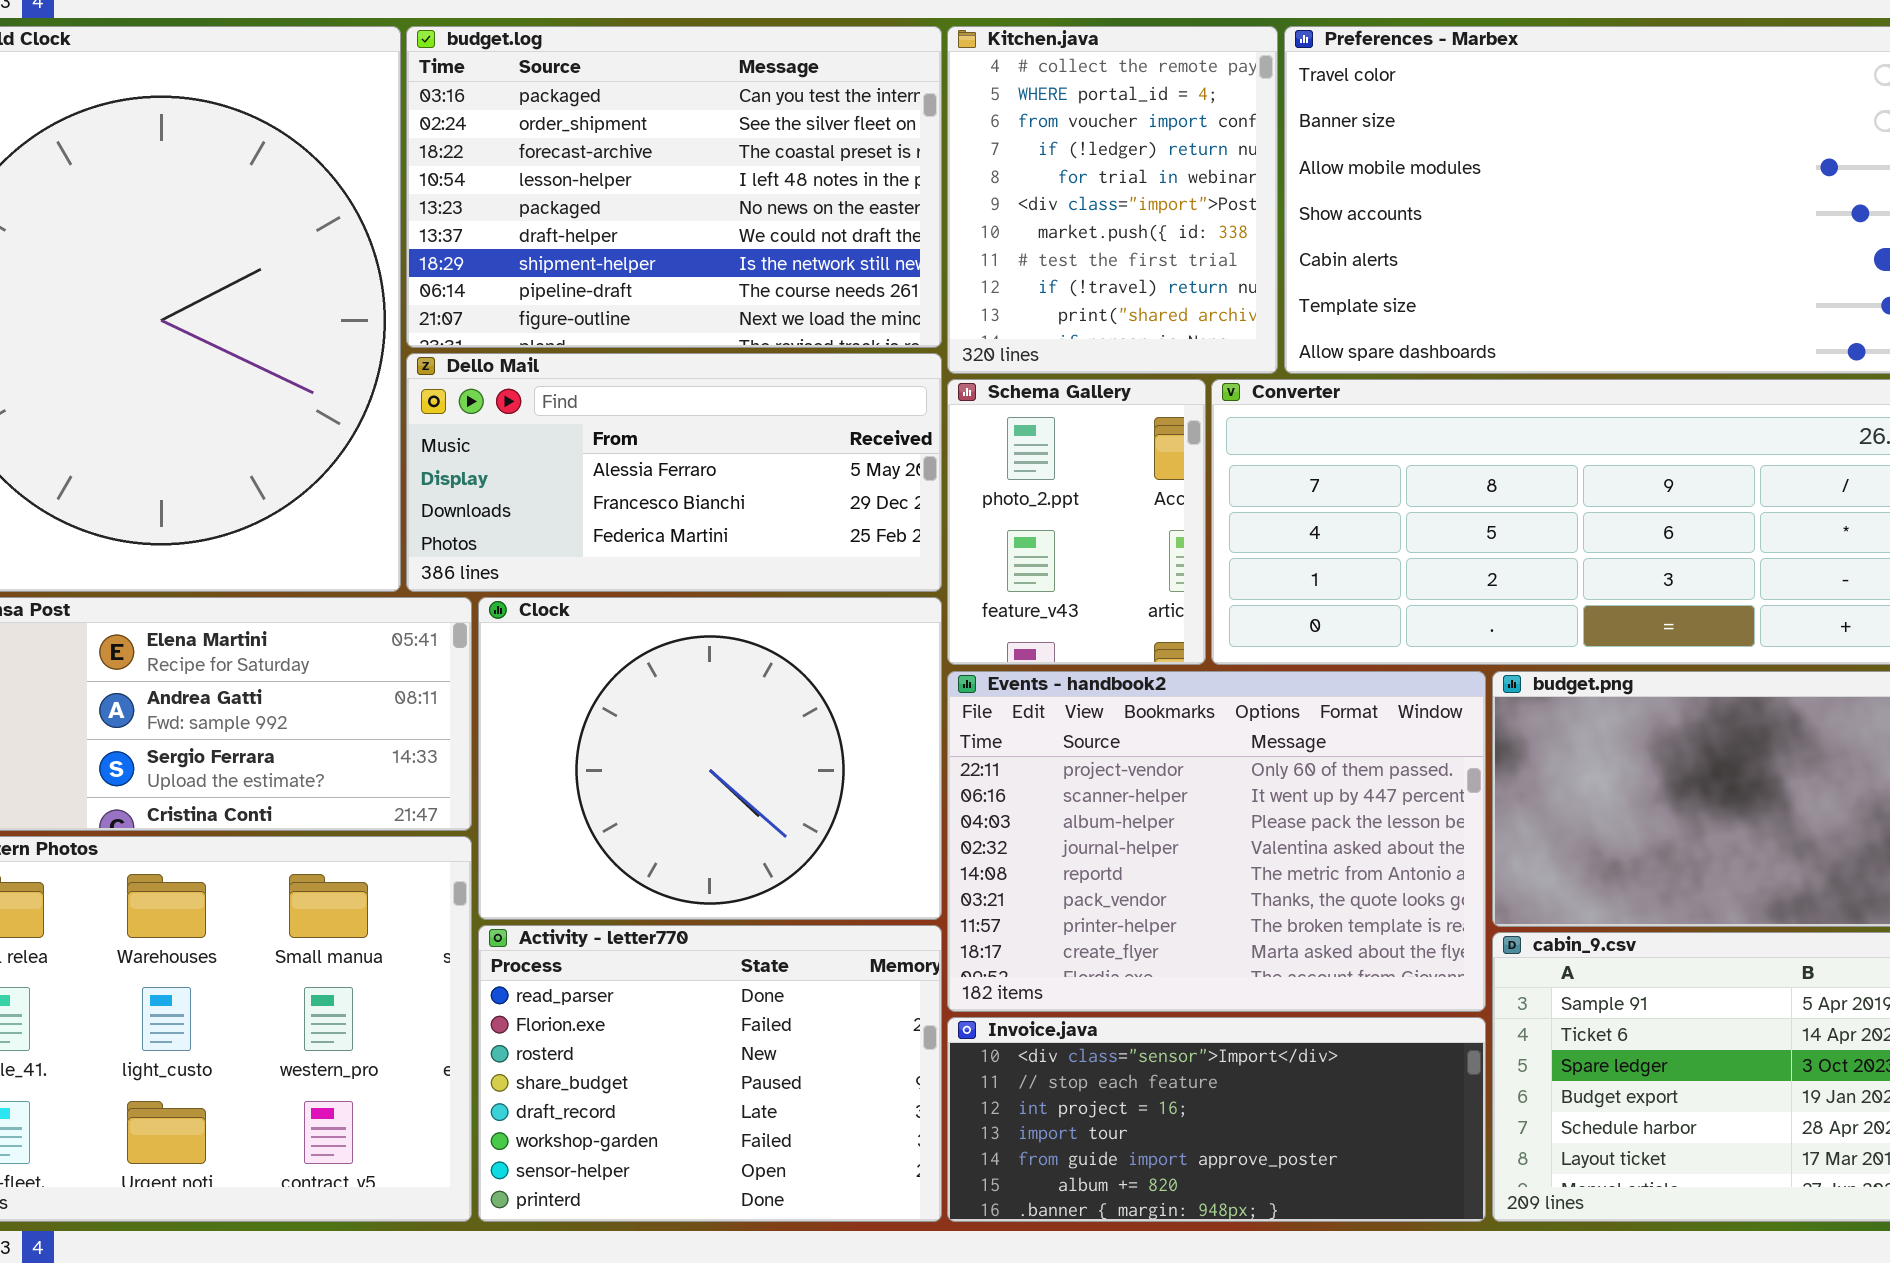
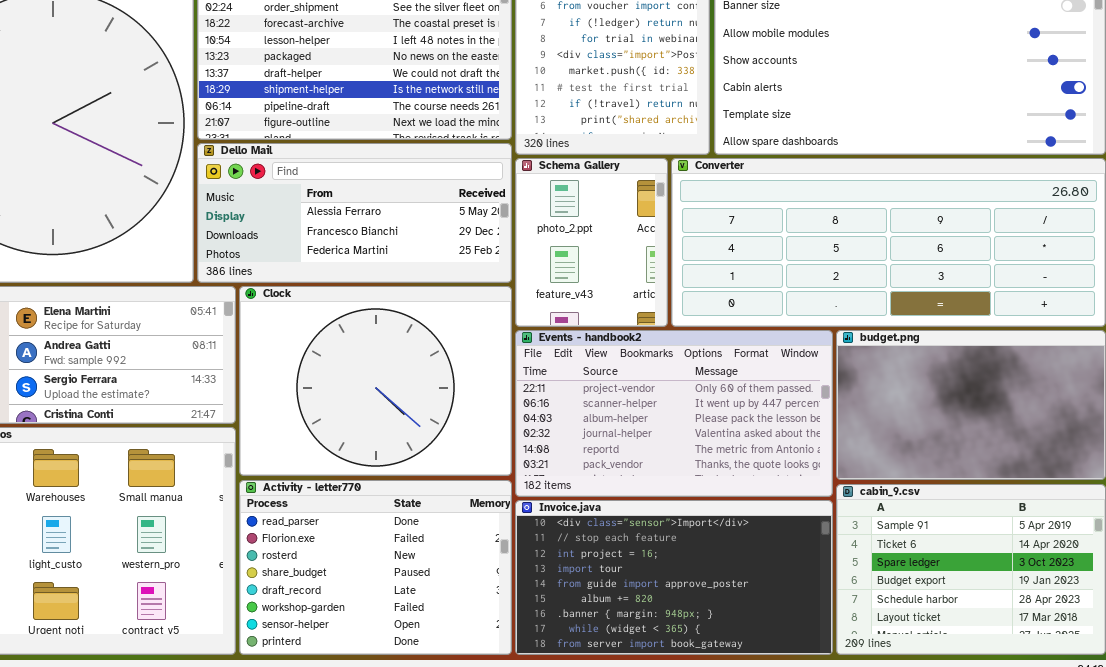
Events - handbook2: [947,671,1486,1012] -> [515,330,833,497], resized
Invoice.java: [947,1017,1486,1222] -> [515,500,833,655], resized

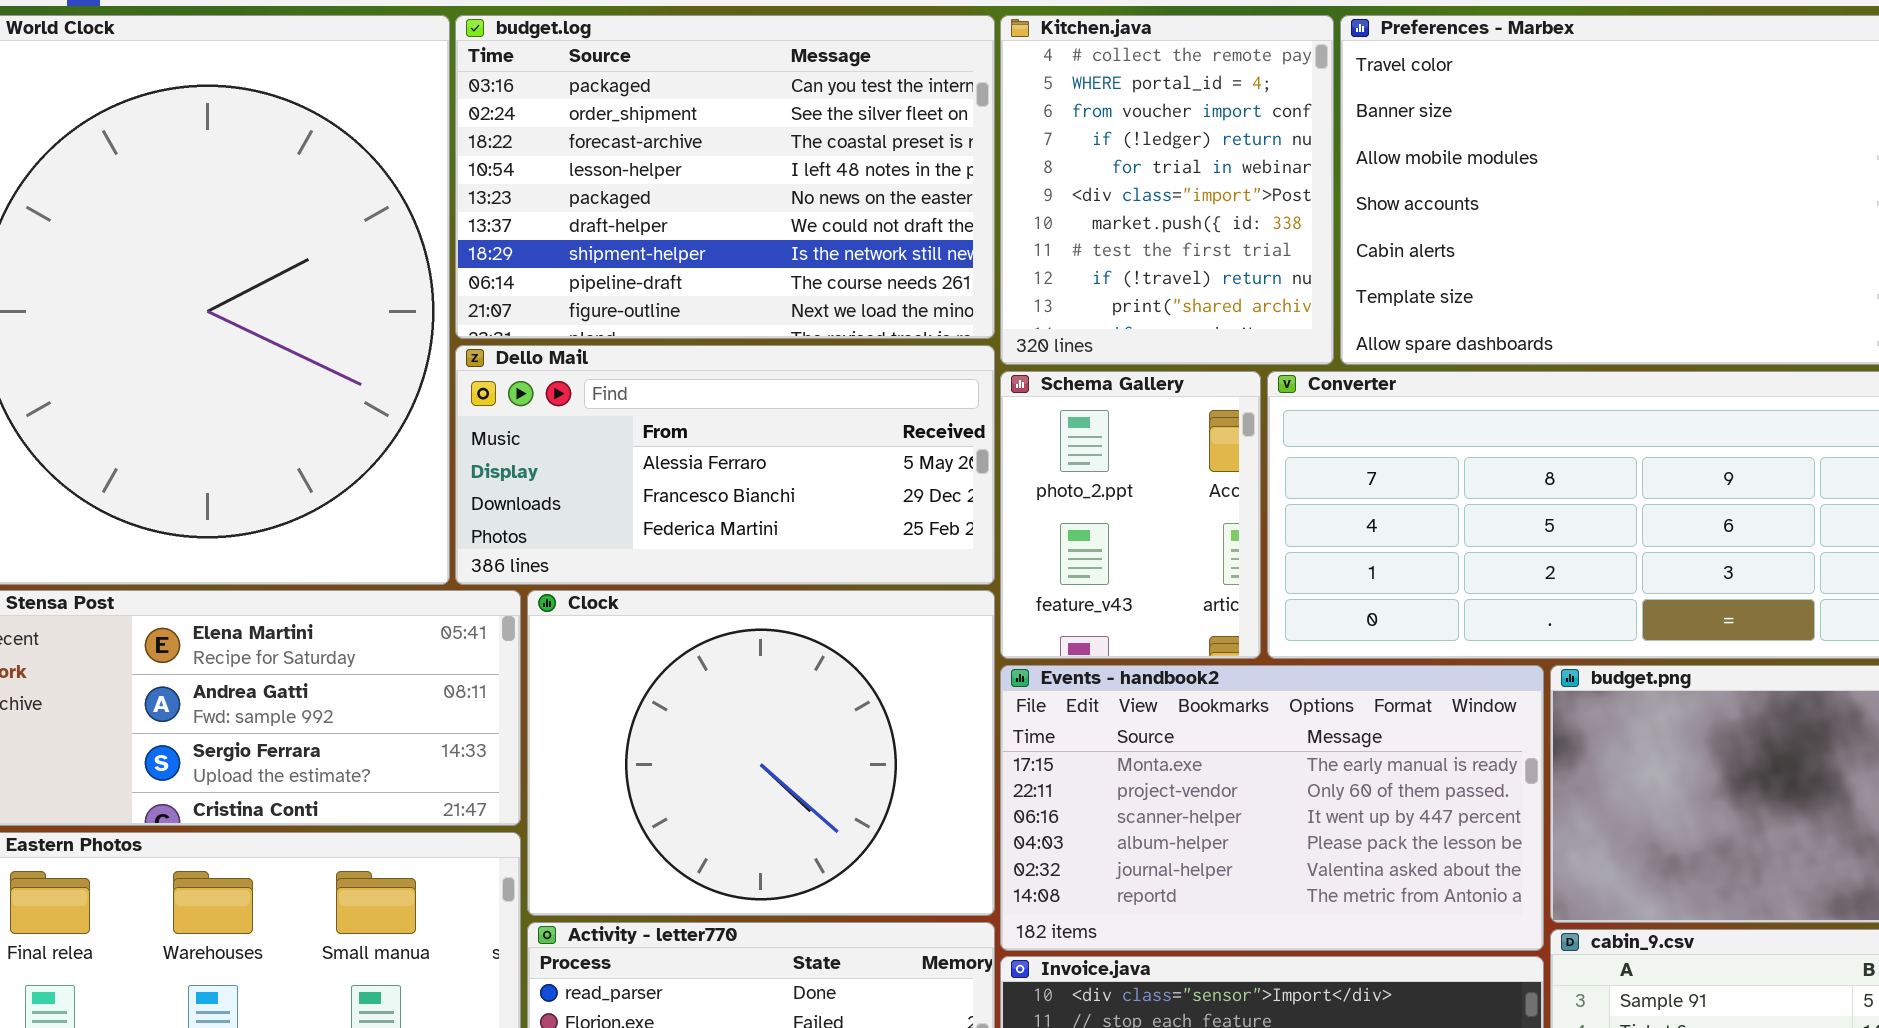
Events - handbook2: [515,330,833,497] -> [1000,665,1544,951], scrolled up 1 row

